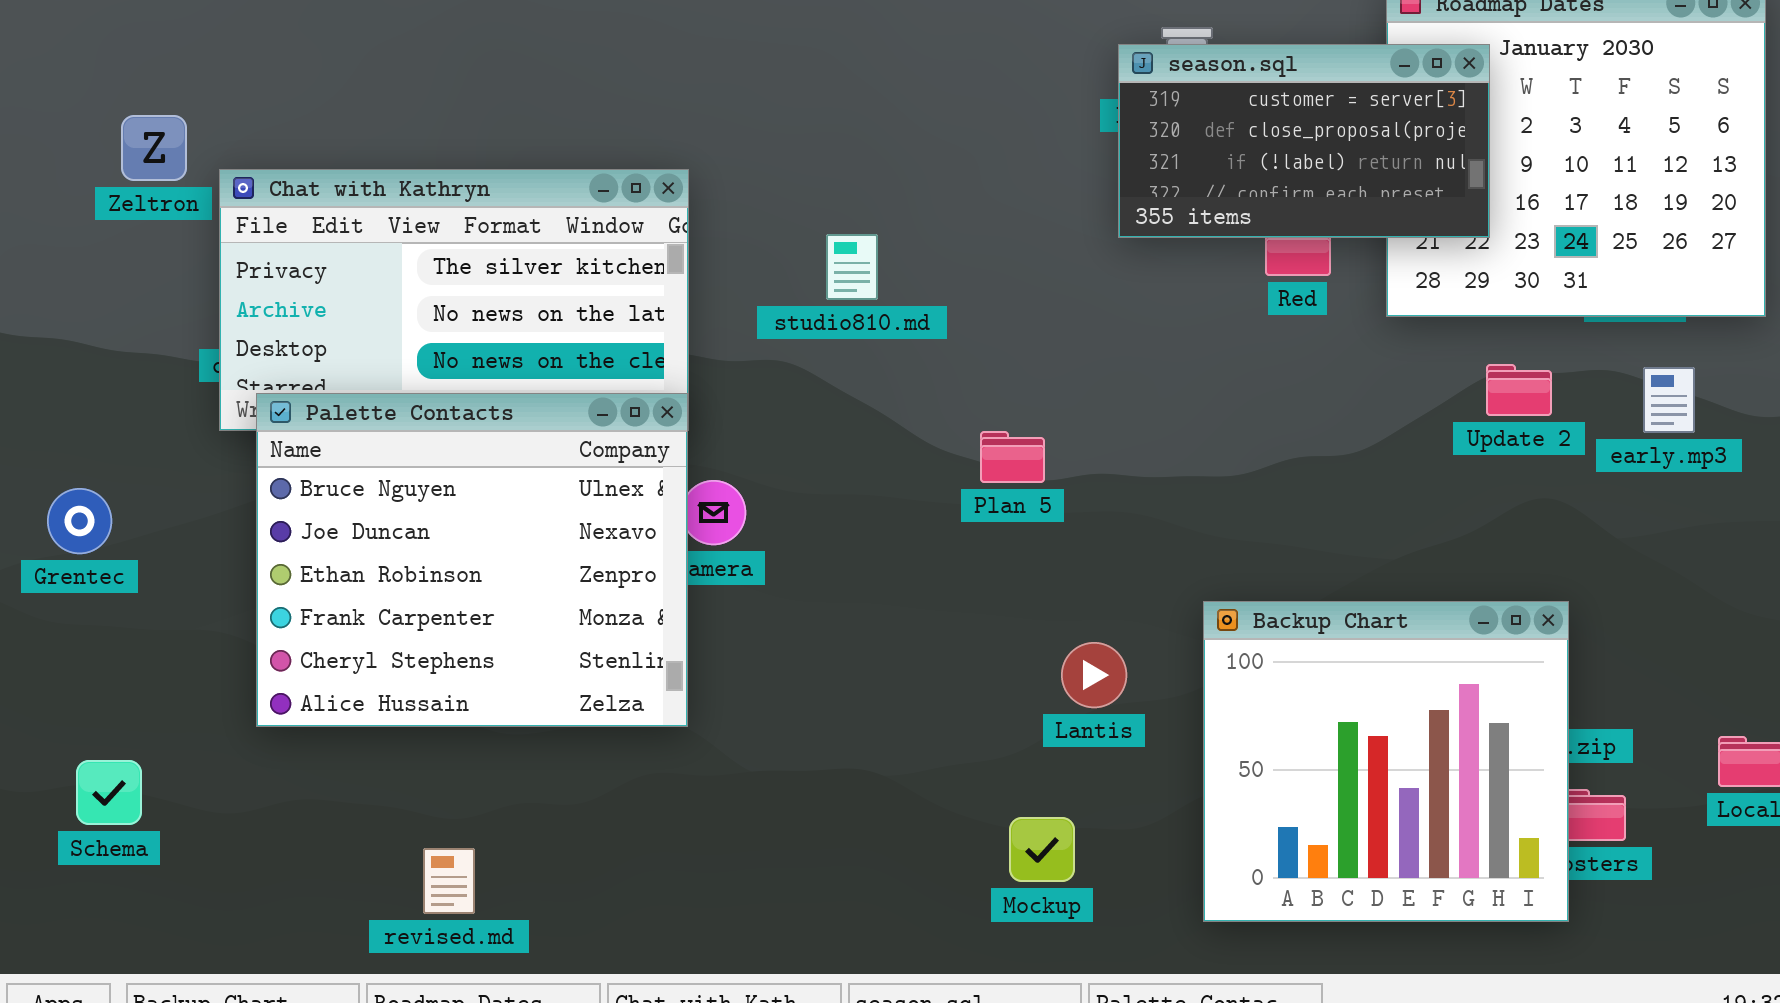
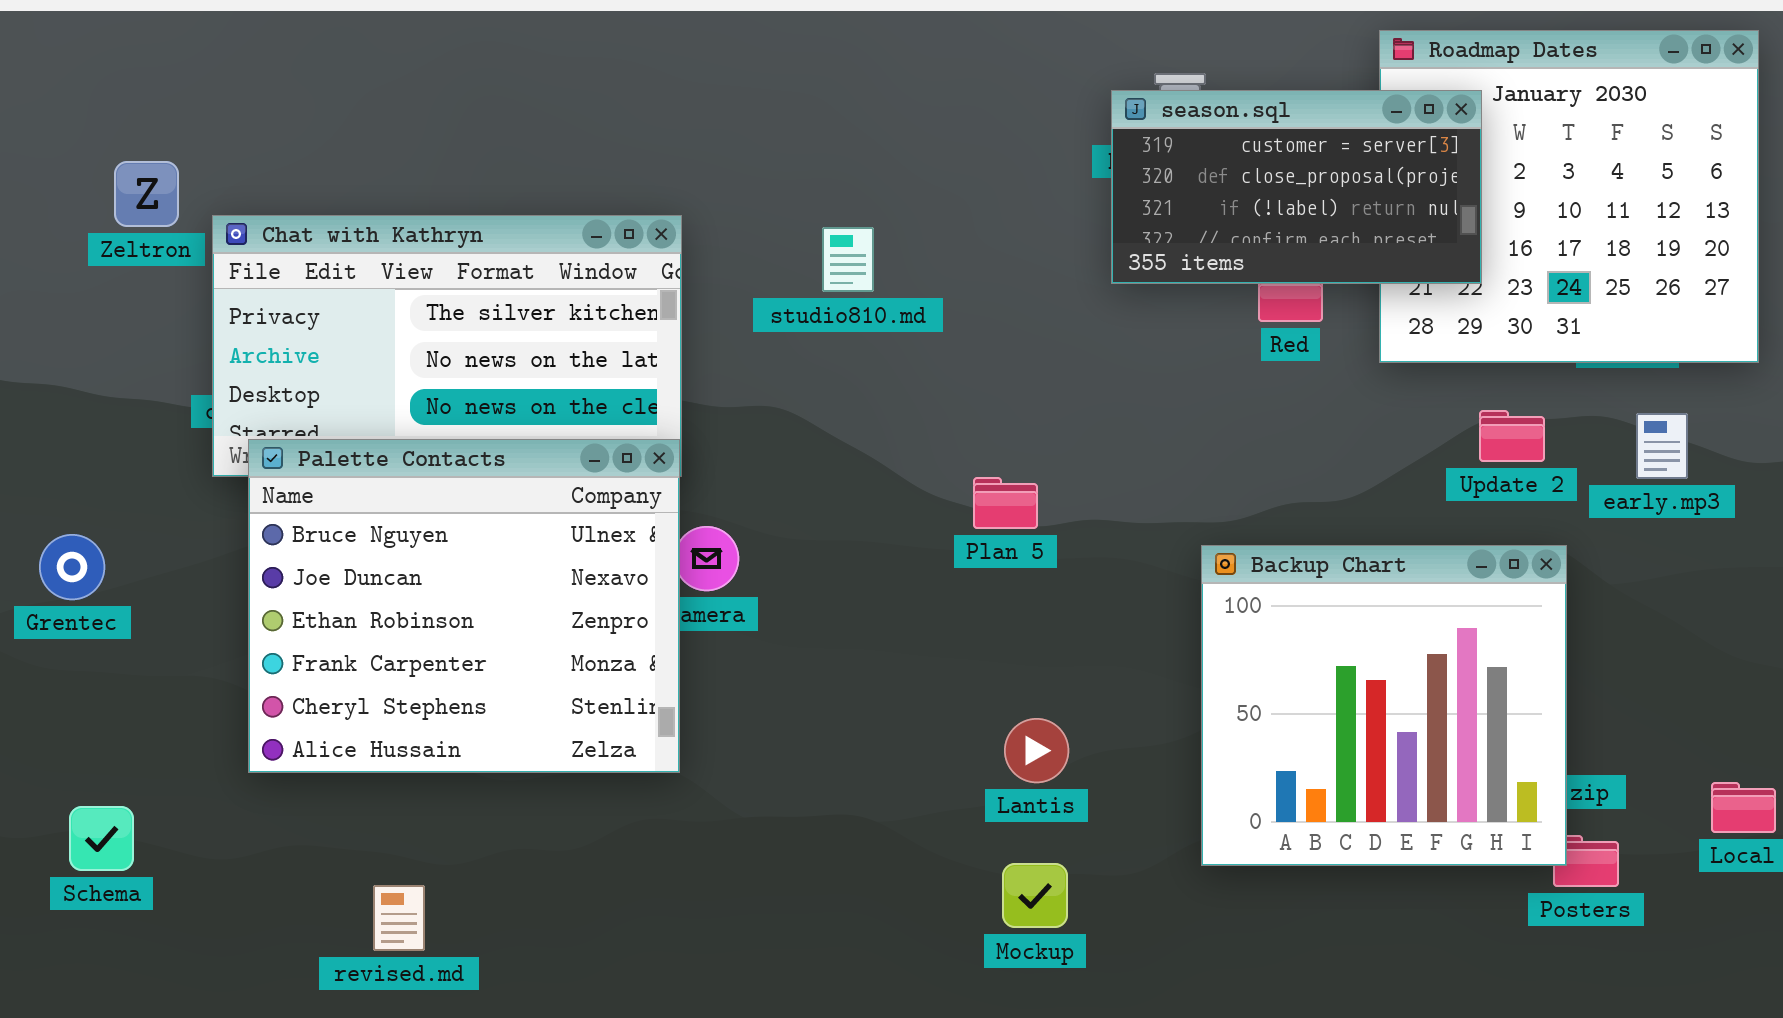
studio810.md: [826,234,878,300] -> [822,227,874,292], moved
Backup Chart: [1203,601,1569,922] -> [1201,545,1567,866], moved
Lantis: [1061,642,1127,708] -> [1004,718,1069,783], moved
revised.md: [423,848,475,914] -> [373,885,425,951], moved

